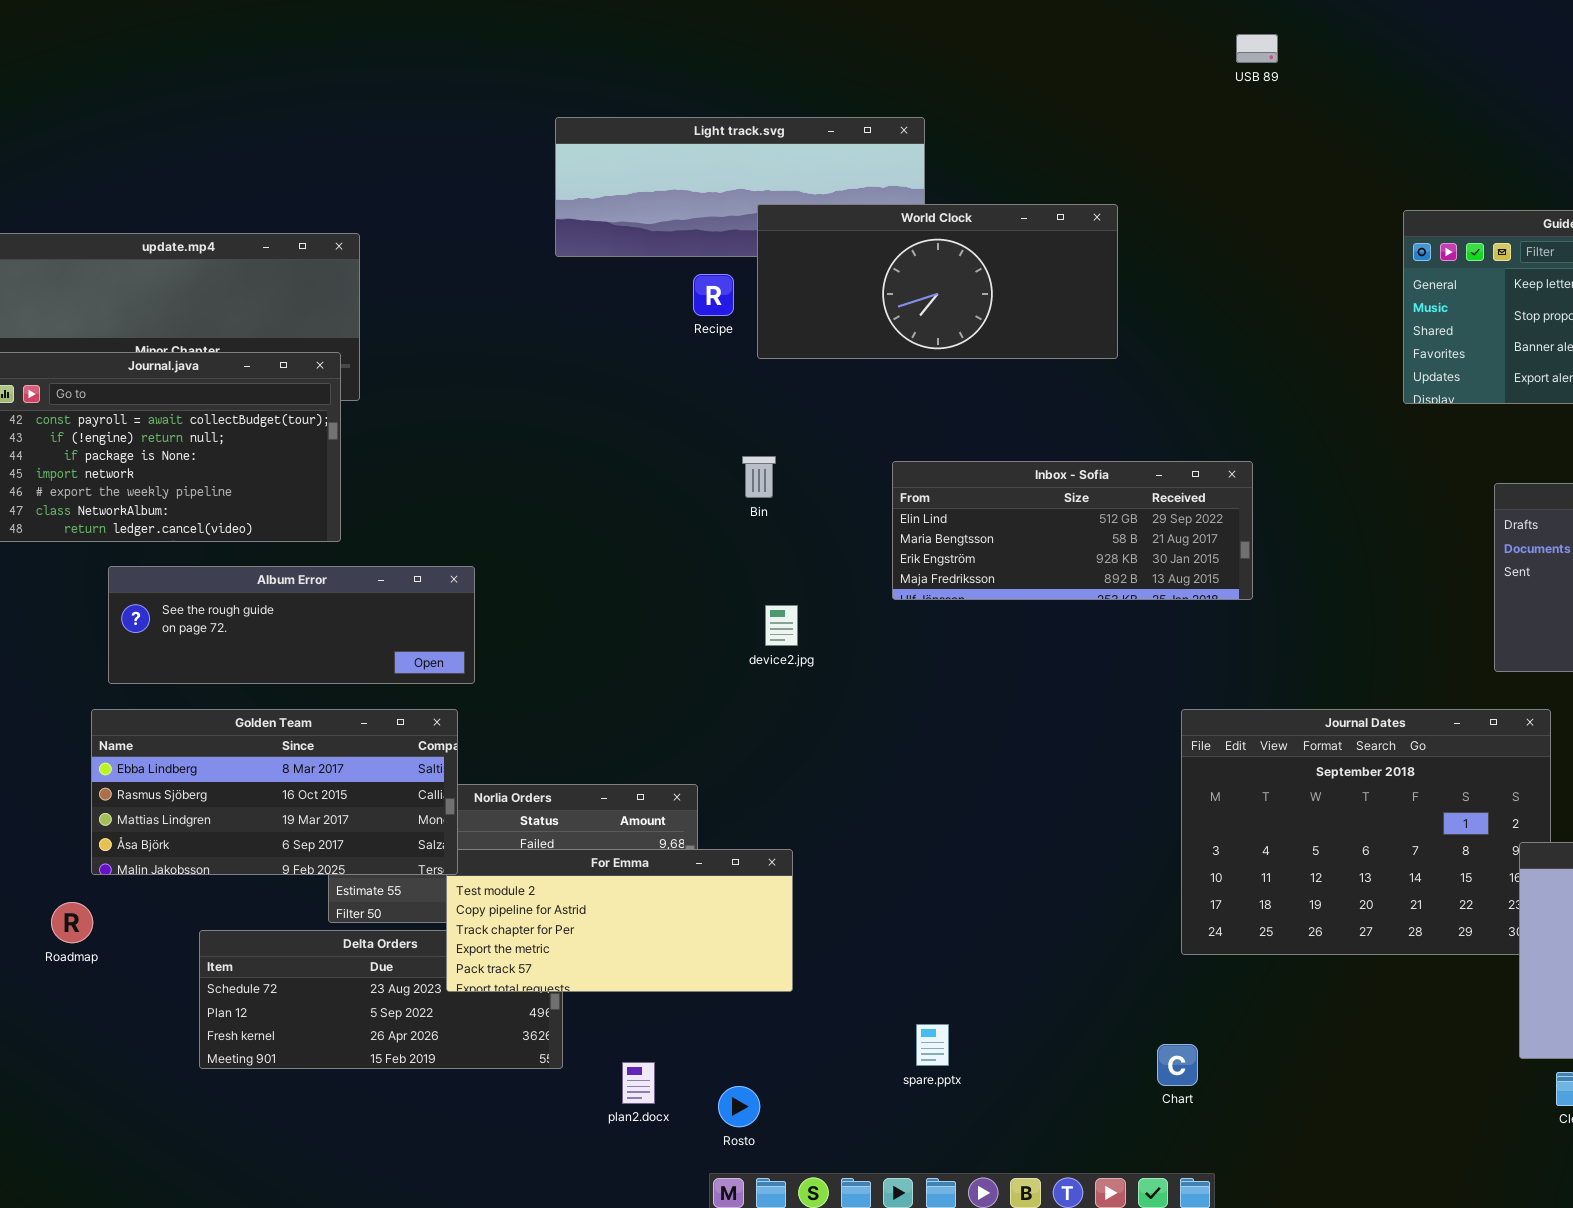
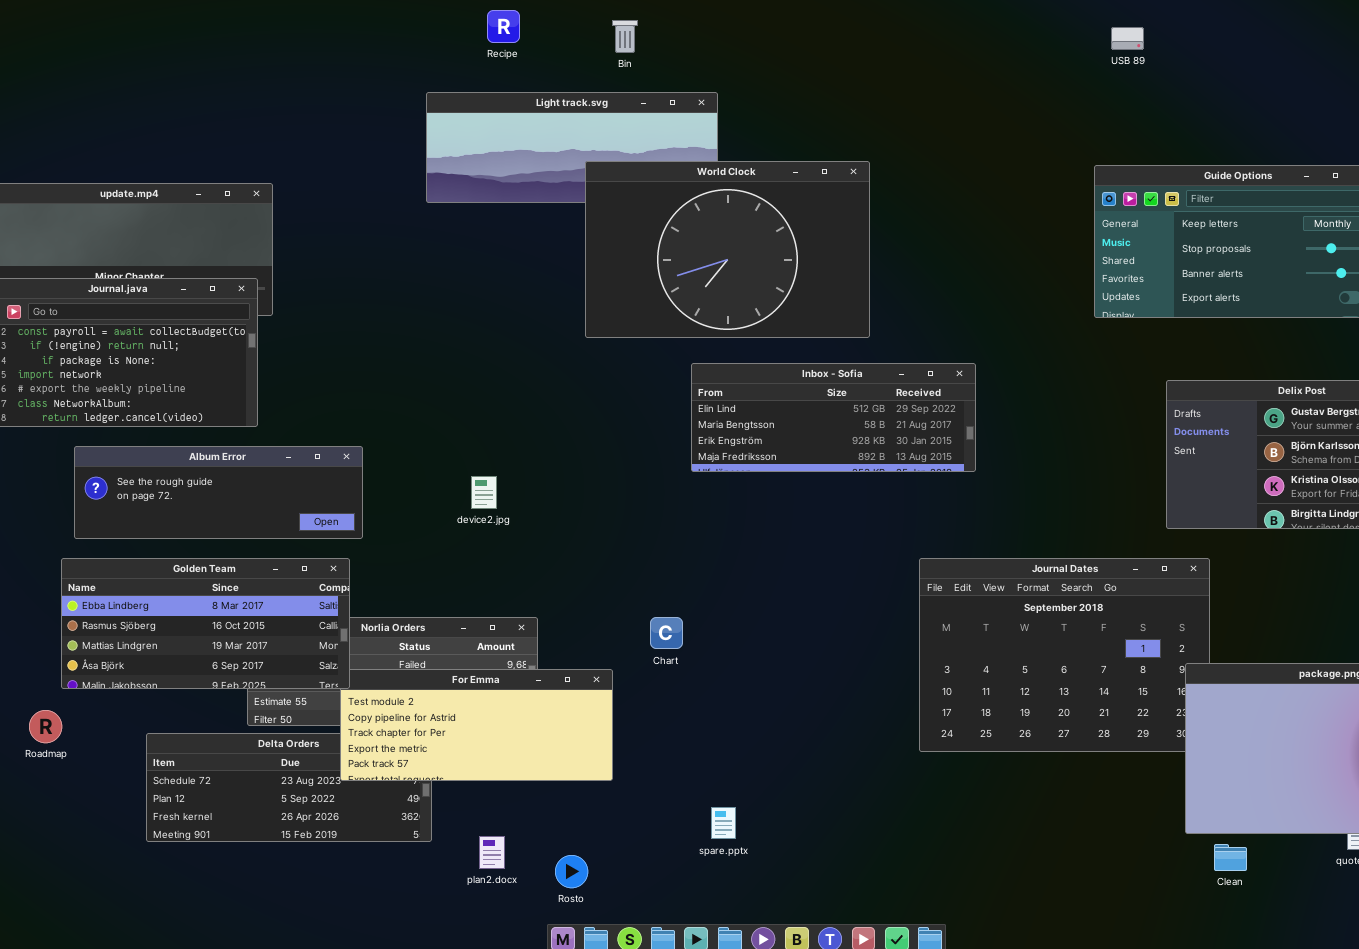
USB 89: [1236,34,1278,63] -> [1111,27,1144,50], moved
World Clock: [757,204,1118,359] -> [585,161,870,338], resized
Recipe: [693,274,734,316] -> [487,10,520,43], moved
Bin: [742,456,776,498] -> [612,20,638,53], moved
device2.jpg: [765,605,798,646] -> [471,476,497,509], moved
Chart: [1157,1044,1198,1086] -> [650,617,683,649], moved

